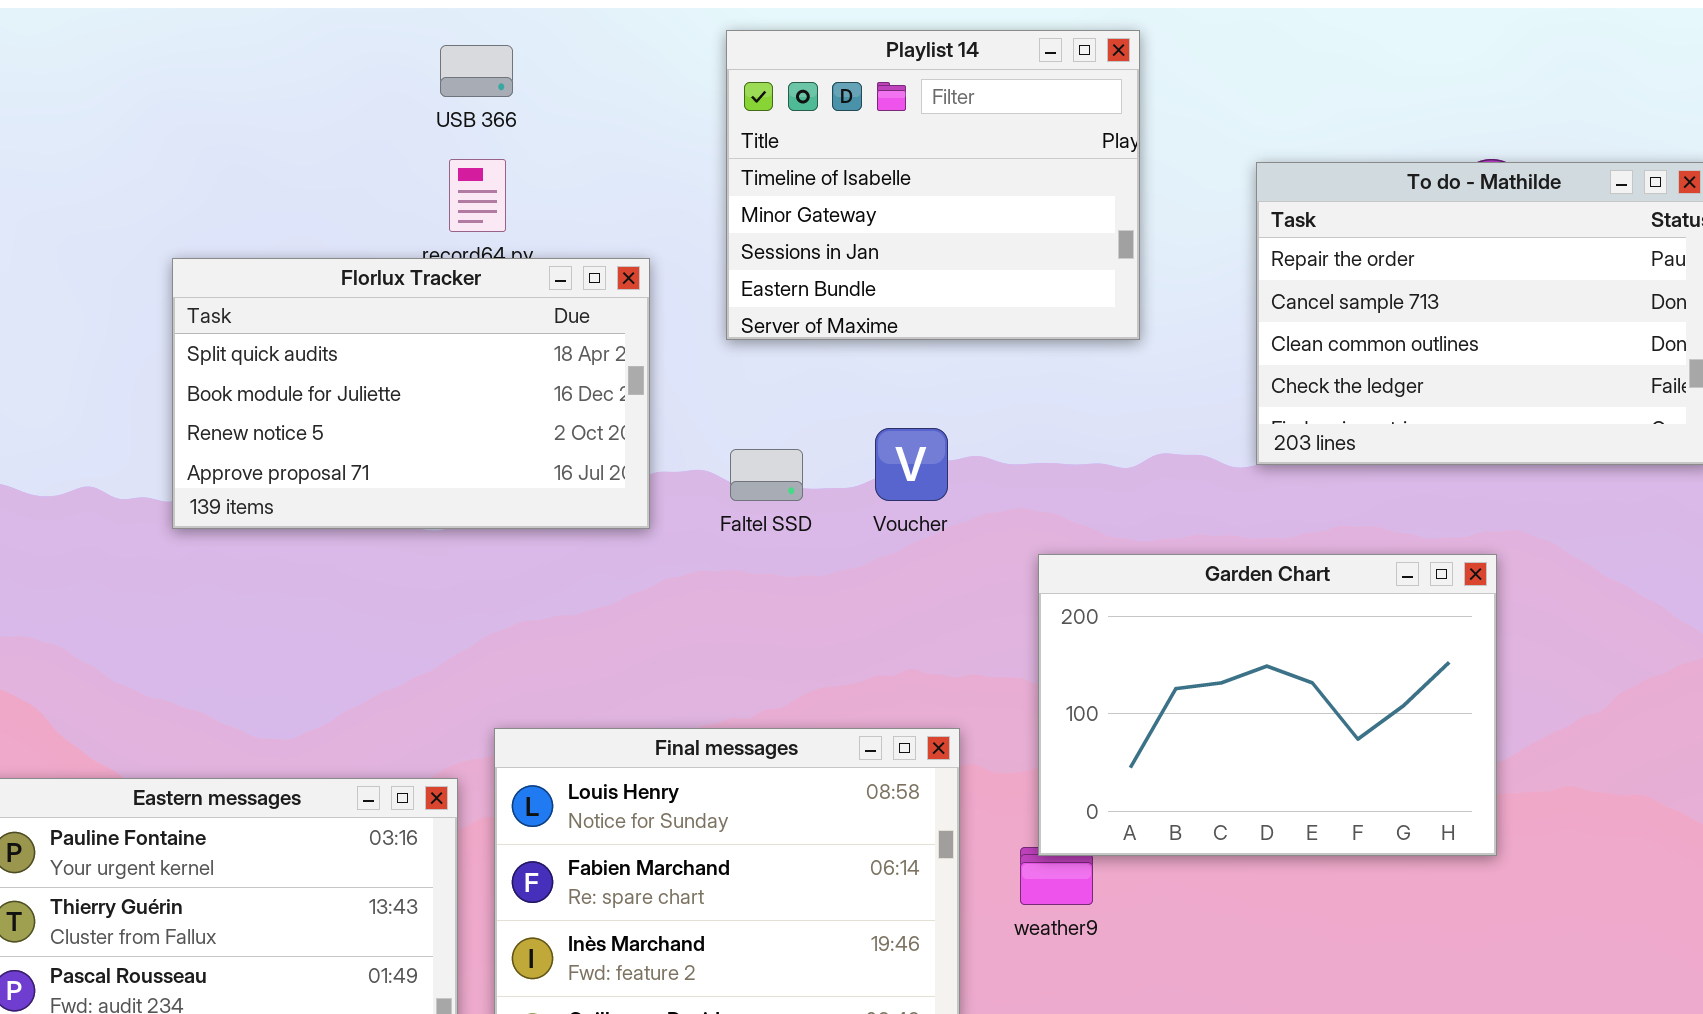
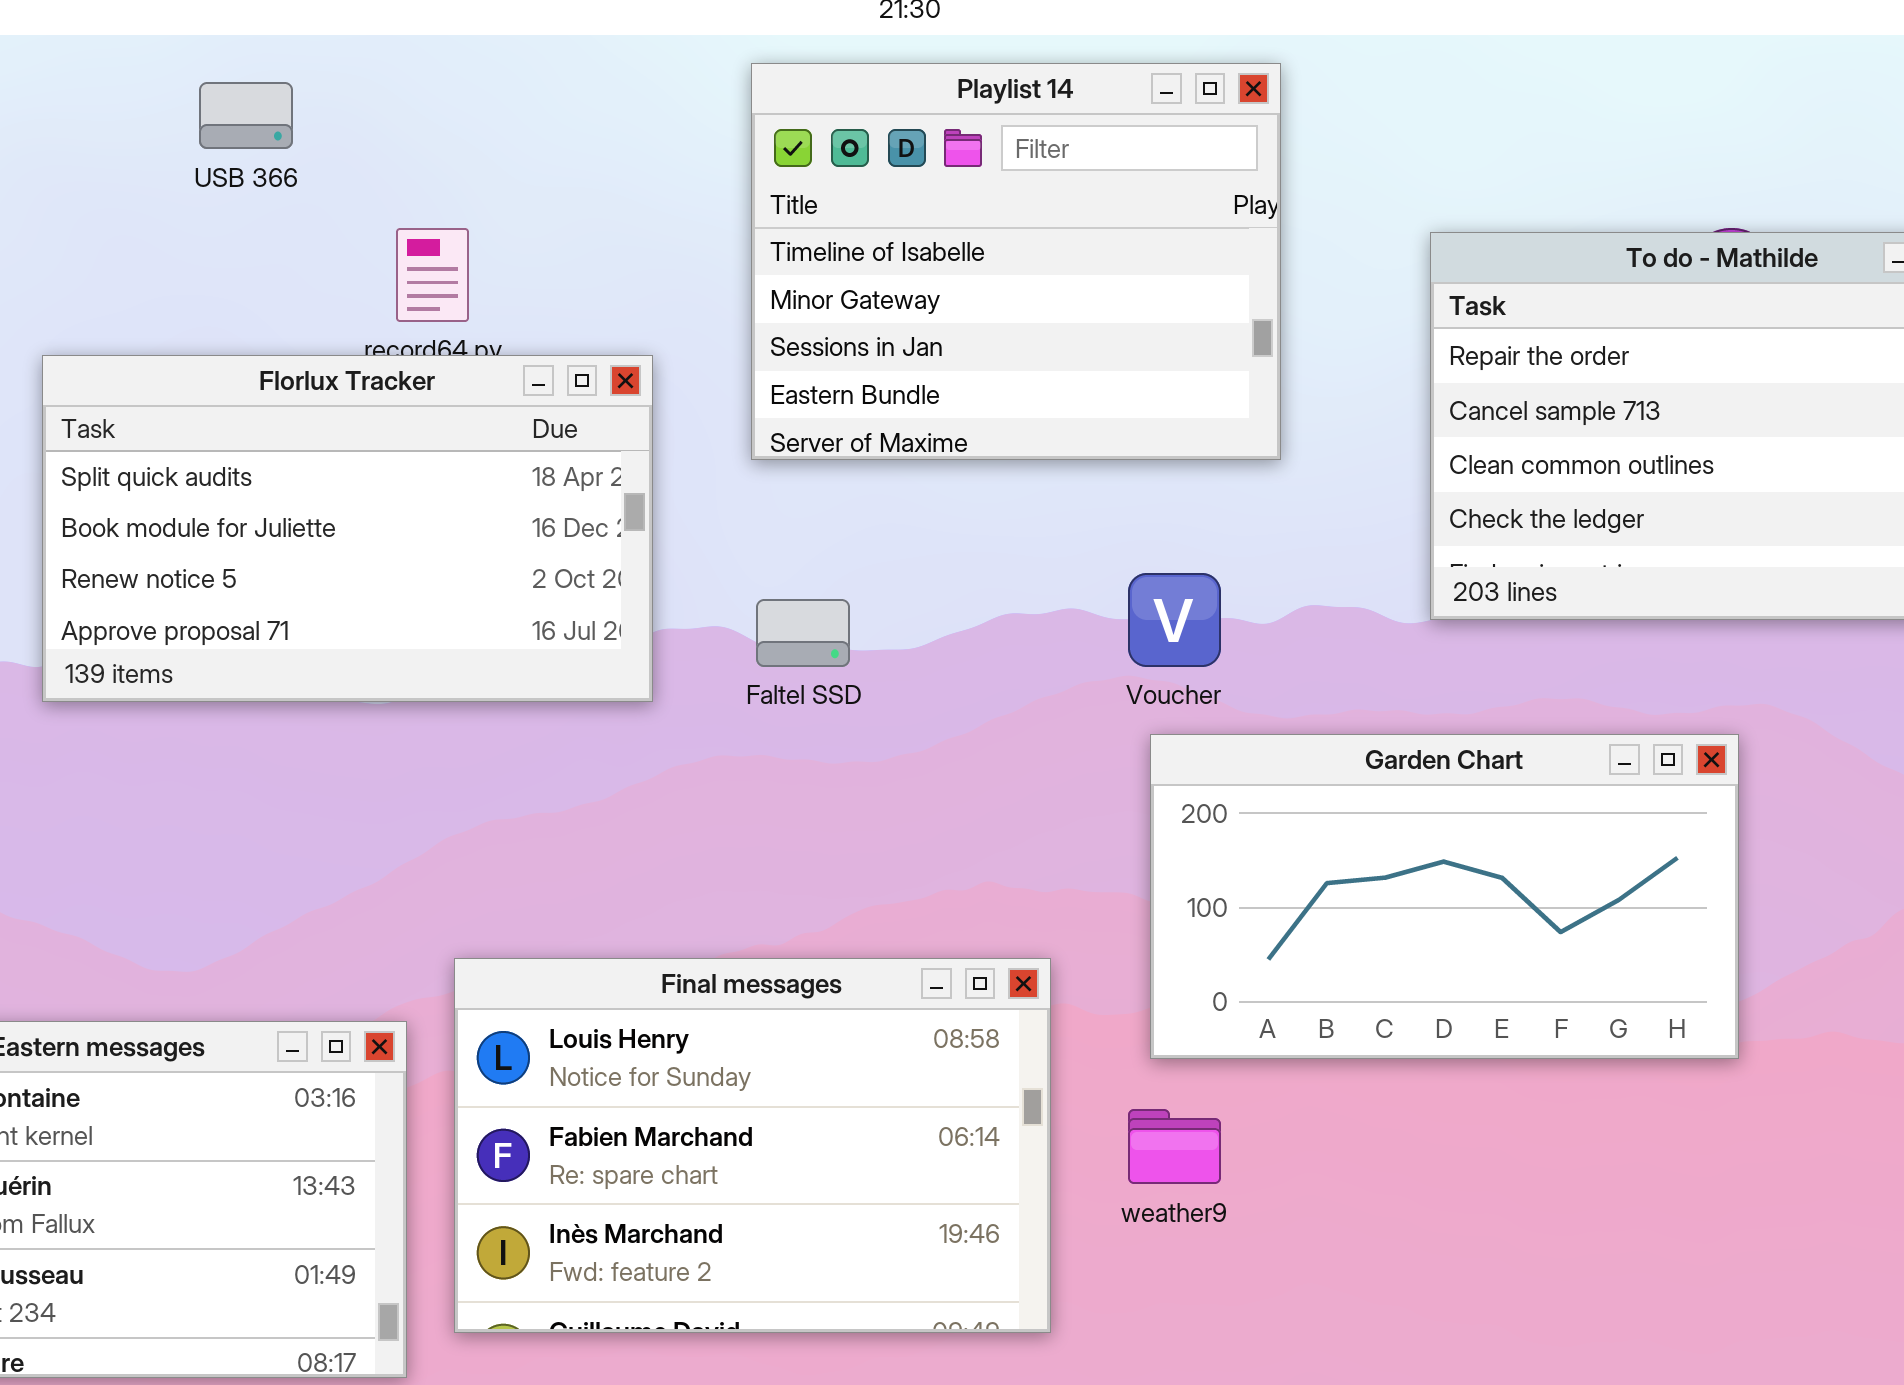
USB 366: [440,45,513,97] -> [199,82,293,149], moved
Voucher: [875,428,948,501] -> [1128,573,1221,667], moved
Garden Chart: [1038,554,1497,856] -> [1150,734,1739,1059], resized

